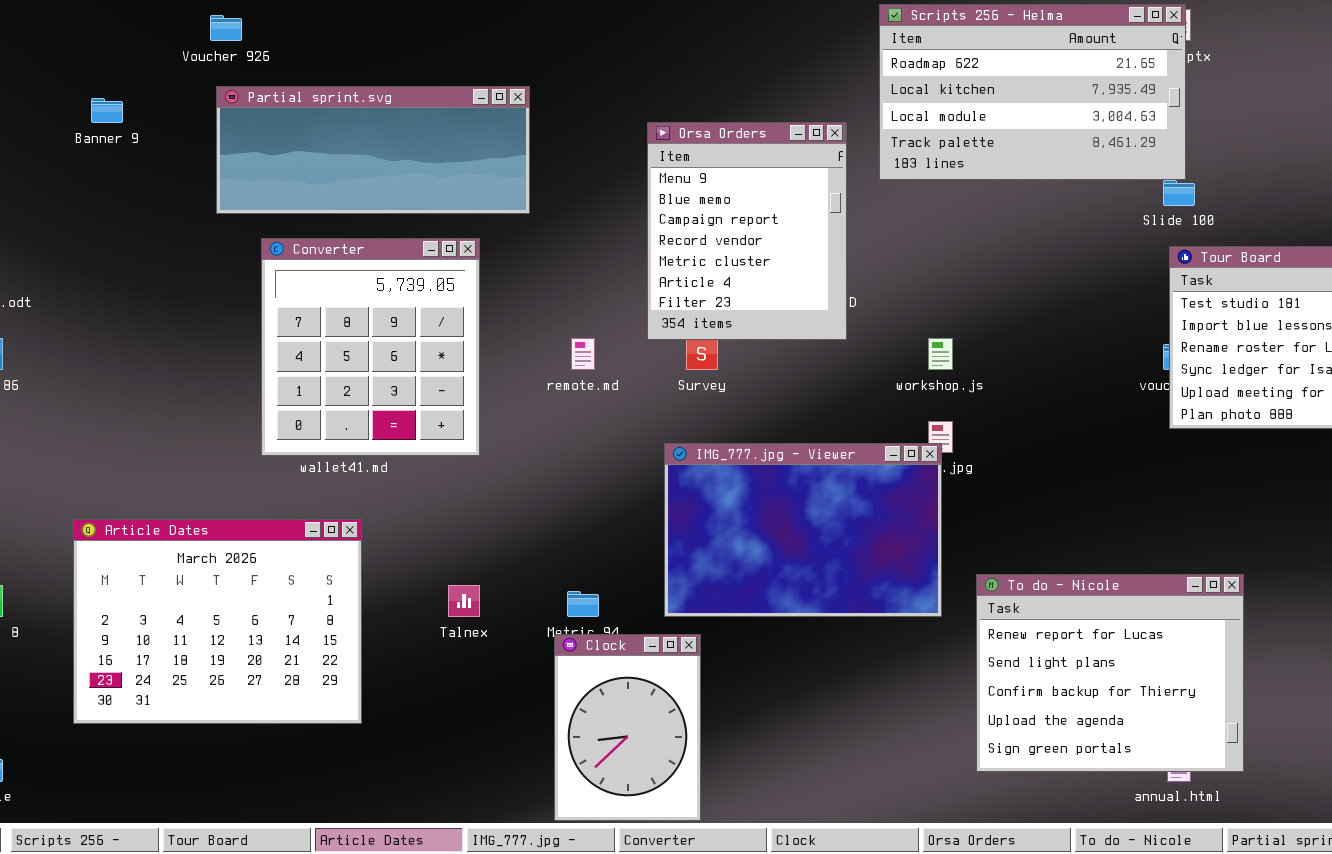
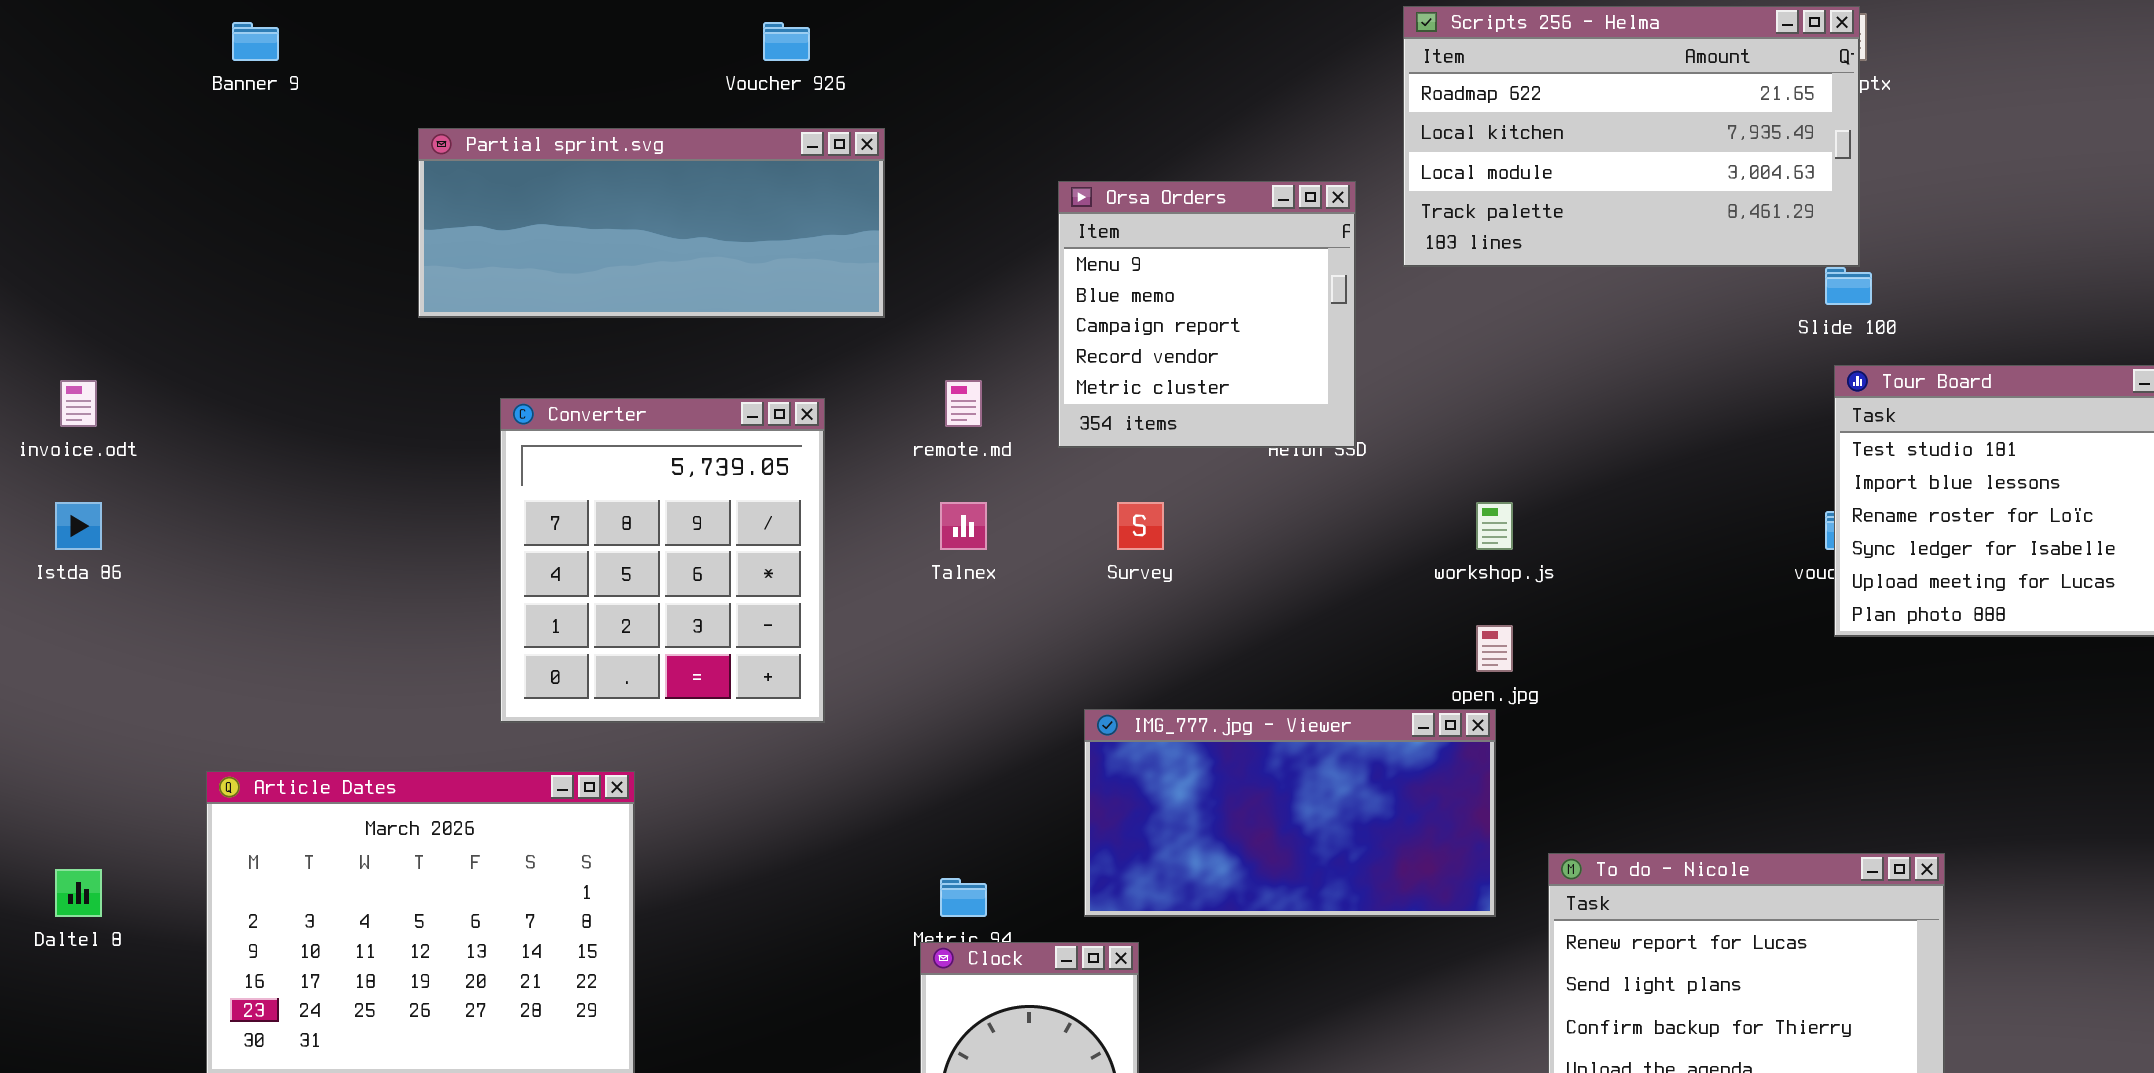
Voucher 926: [210,15,242,41] -> [763,22,810,61], moved
Banner 9: [91,98,123,123] -> [232,22,279,61], moved
Orsa Orders: [647,122,847,340] -> [1058,181,1356,448], resized
Converter: [261,238,480,456] -> [500,398,825,723], moved
remote.md: [571,338,595,370] -> [945,380,982,427], moved
IMG_777.jpg - Viewer: [664,443,942,617] -> [1084,709,1496,917], resized
Talnex: [448,585,480,617] -> [940,502,987,550], moved

